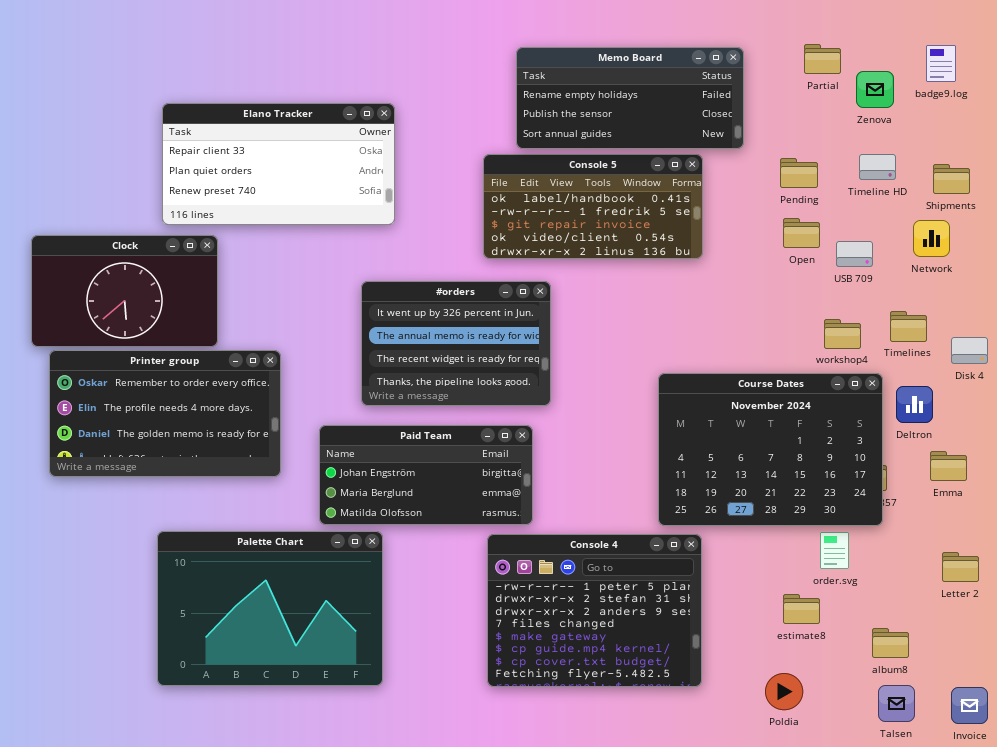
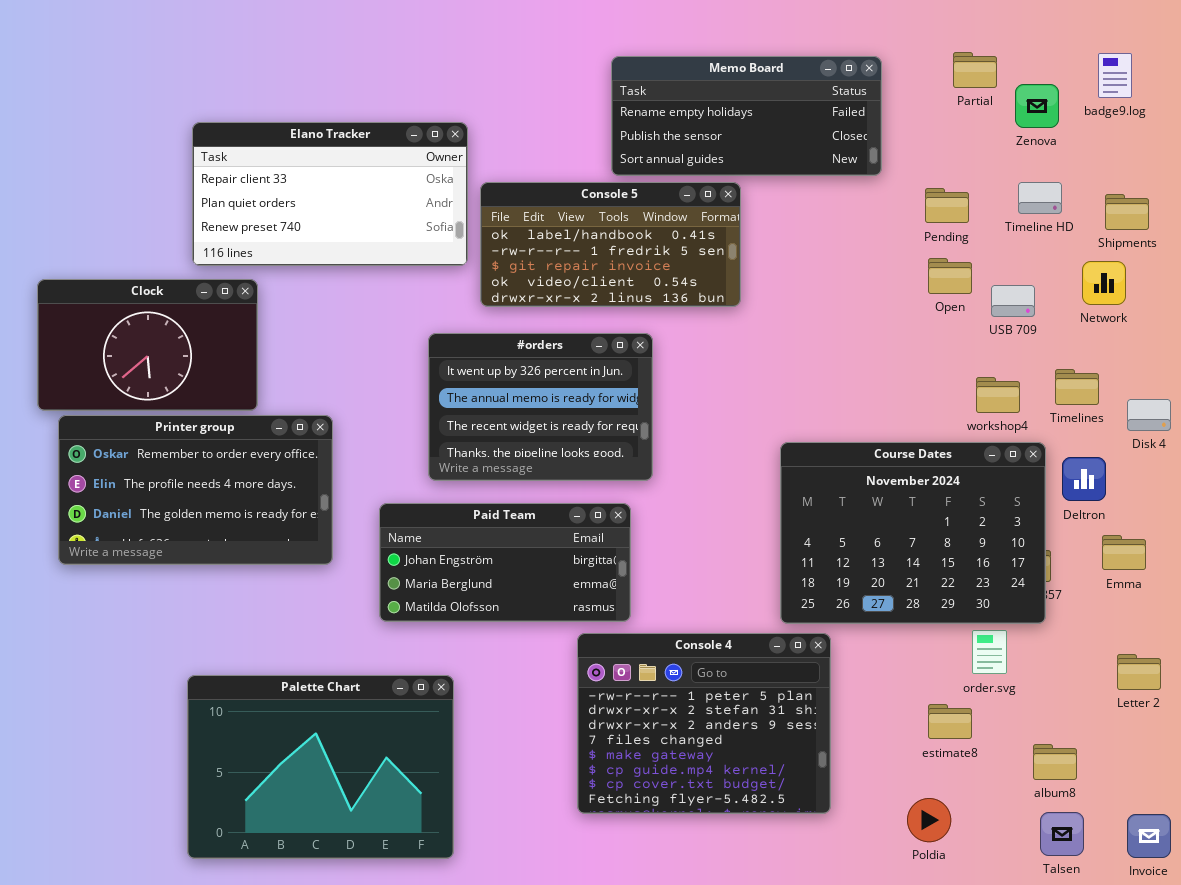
Console 5: [483,154,703,259] -> [480,182,741,307], moved
Palette Chart: [157,531,383,686] -> [187,675,454,859], moved

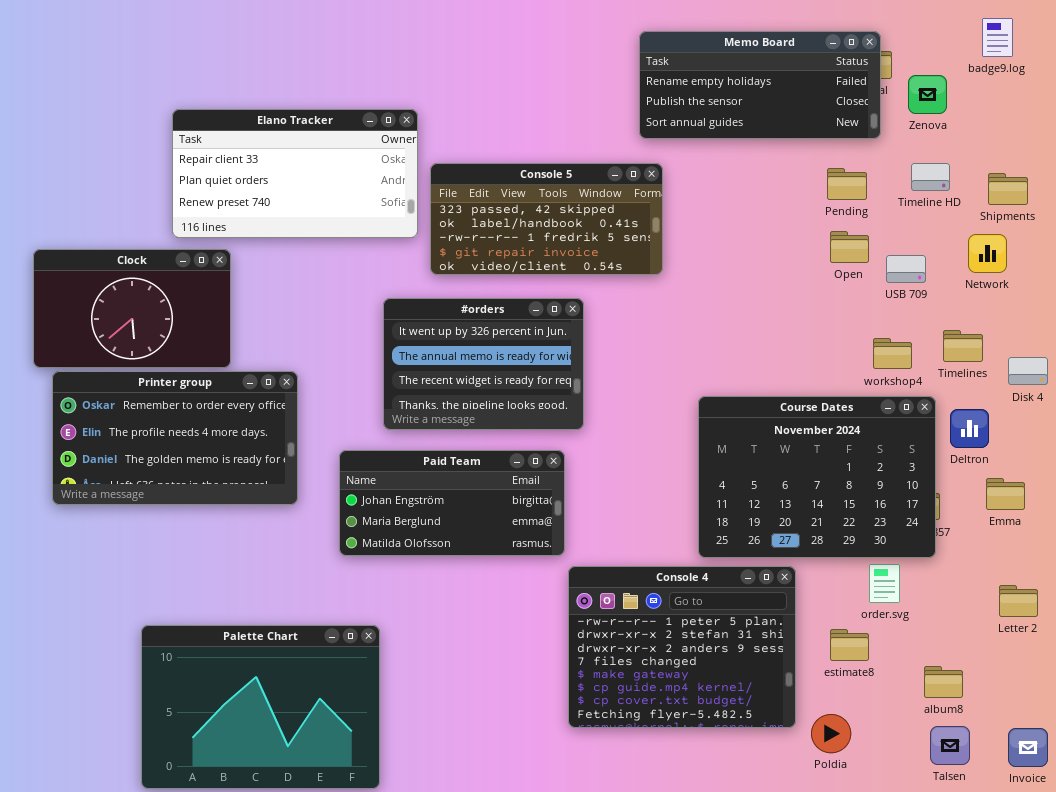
badge9.log: [1098,53,1132,98] -> [982,18,1013,57], moved
Memo Board: [611,56,882,176] -> [639,31,881,139], moved
Console 5: [480,182,741,307] -> [430,163,663,275], scrolled up 1 row
Console 4: [577,633,831,814] -> [568,566,796,728], moved
Palette Chart: [187,675,454,859] -> [141,625,380,789], moved

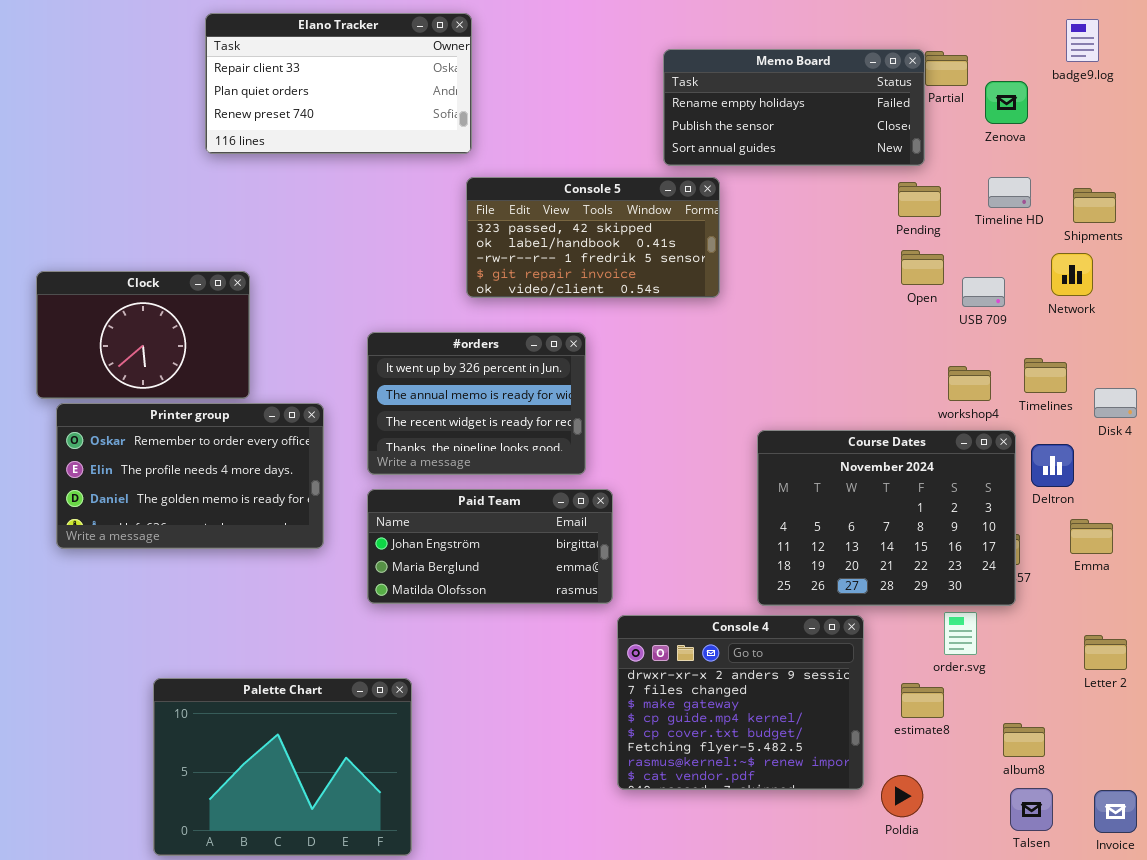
Memo Board: [639,31,881,139] -> [663,49,925,166], moved
Elano Tracker: [172,109,418,238] -> [205,13,472,154], moved
#orders: [383,298,584,430] -> [367,332,586,475], moved
Console 4: [568,566,796,728] -> [617,615,864,790], scrolled down 2 rows

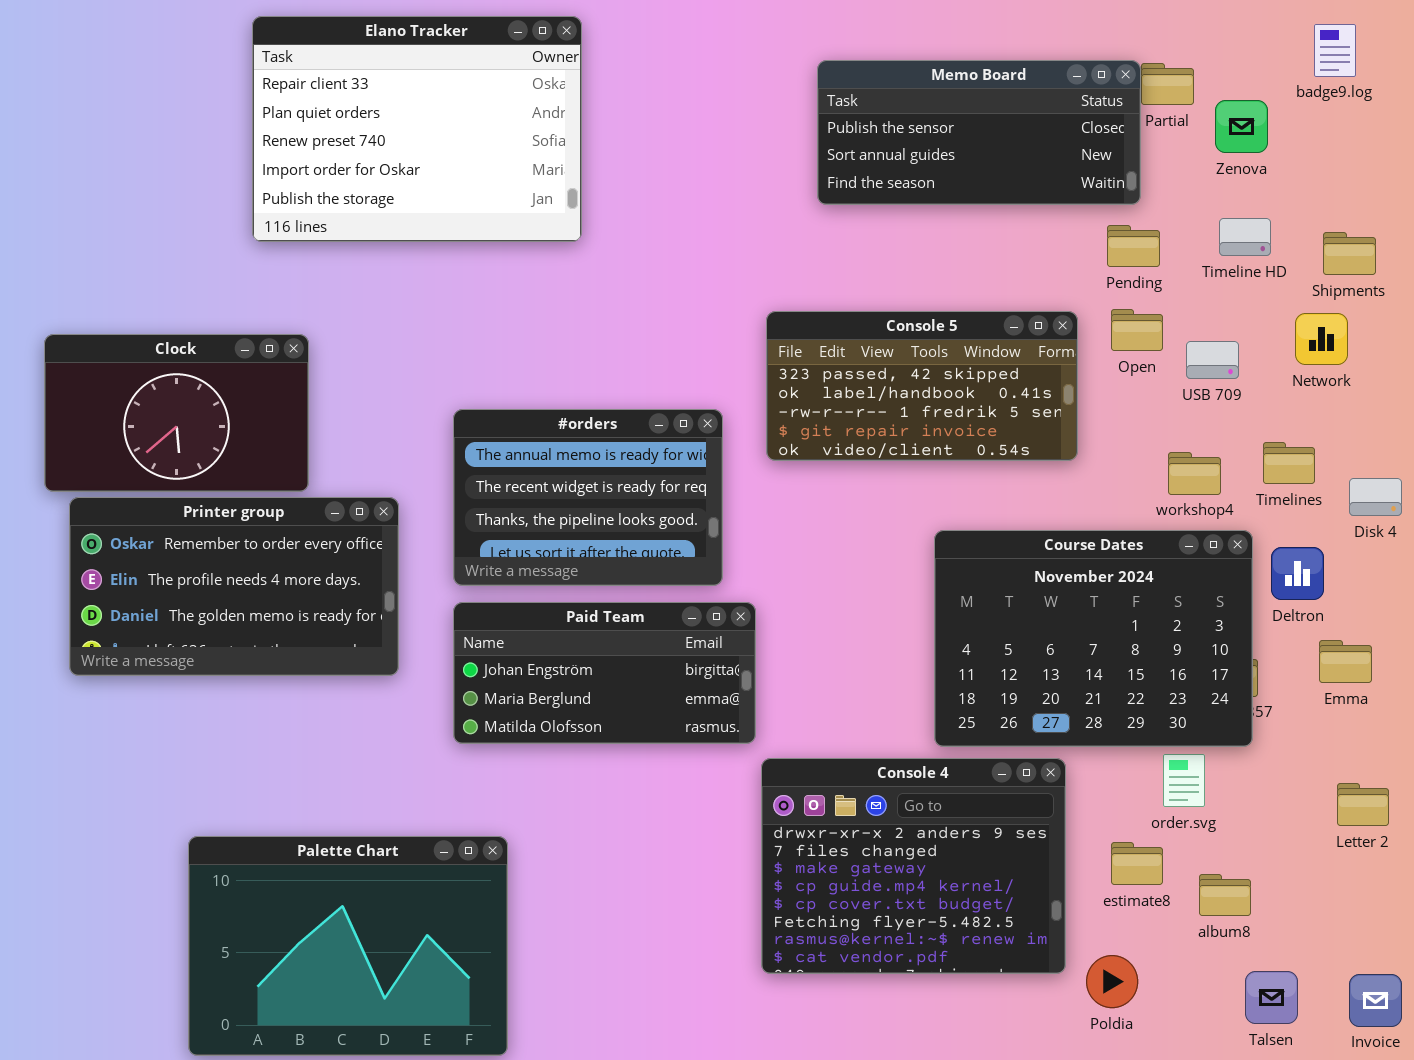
Elano Tracker: [205,13,472,154] -> [252,16,582,242], resized
Memo Board: [663,49,925,166] -> [817,60,1141,205], scrolled down 1 row
Console 5: [466,177,720,298] -> [766,311,1078,461], moved
#orders: [367,332,586,475] -> [453,409,723,586], scrolled down 1 row
album8: [1003,723,1045,757] -> [1199,874,1251,916], moved

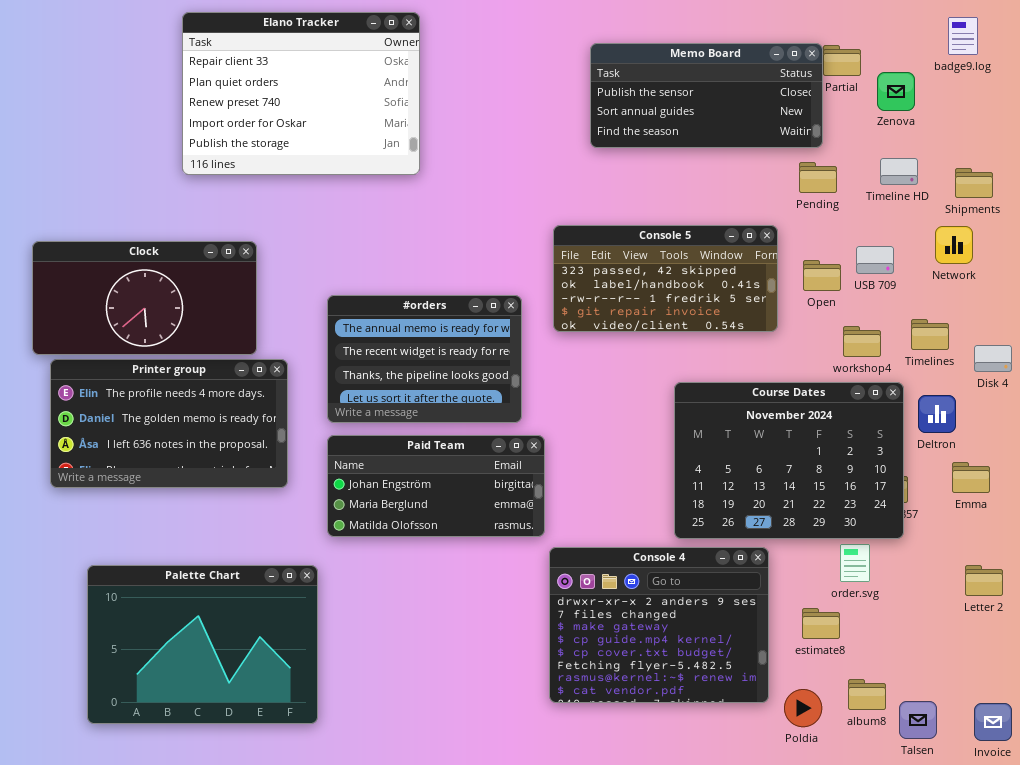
Open: [1111,309,1163,351] -> [803,260,841,291], moved
Clock: [44,334,309,492] -> [32,241,257,355], resized
Printer group: [69,497,399,676] -> [50,359,288,488], scrolled down 1 row
Palette Chart: [188,836,508,1056] -> [87,565,318,724], moved
album8: [1199,874,1251,916] -> [848,679,886,710], moved

